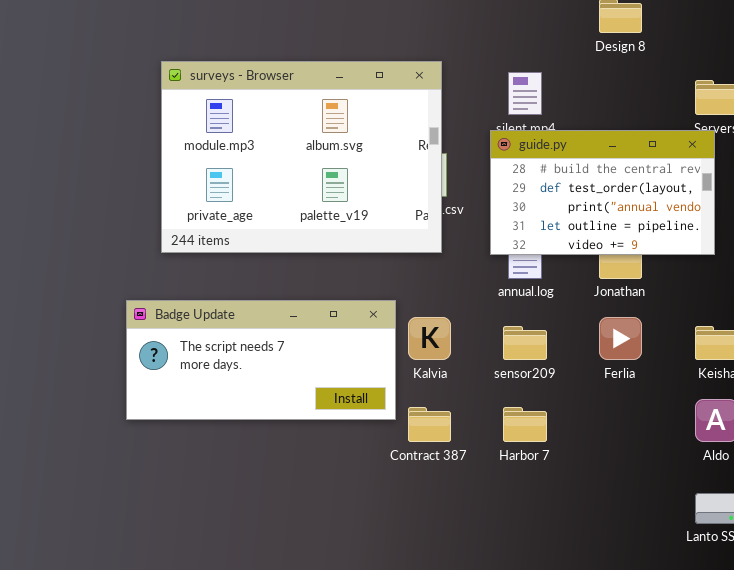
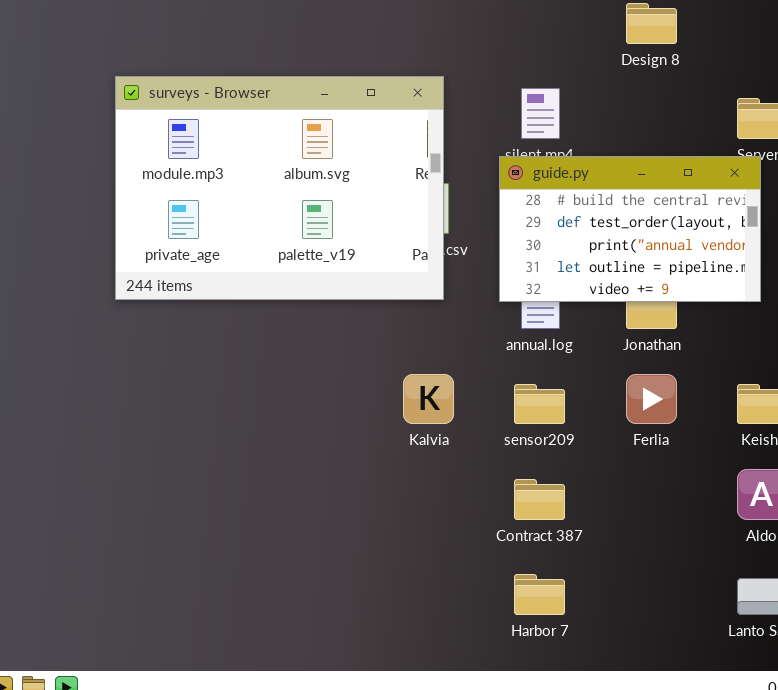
Badge Update: [126,300,396,420] -> none, closed
Contract 387: [408,407,451,442] -> [514,479,565,520], moved
Harbor 7: [503,407,547,442] -> [514,574,565,615], moved

